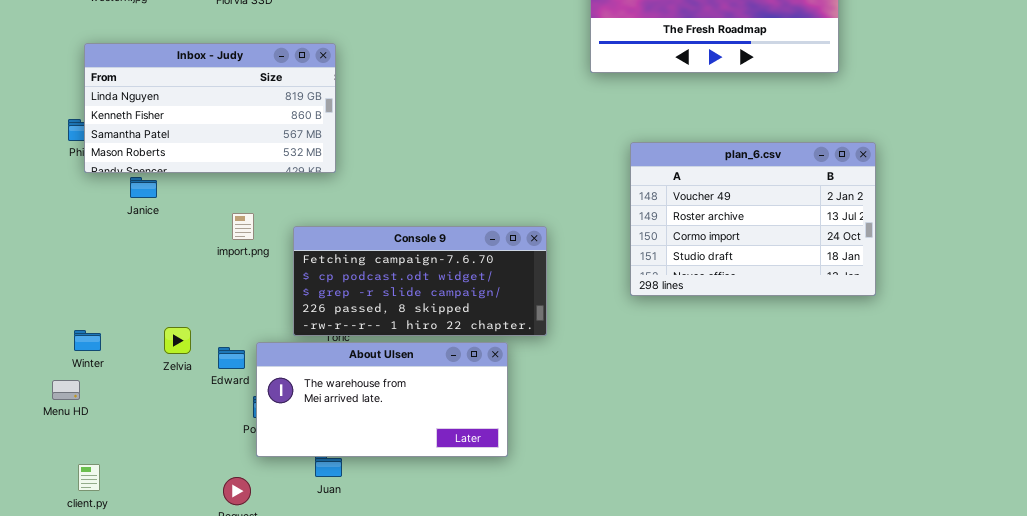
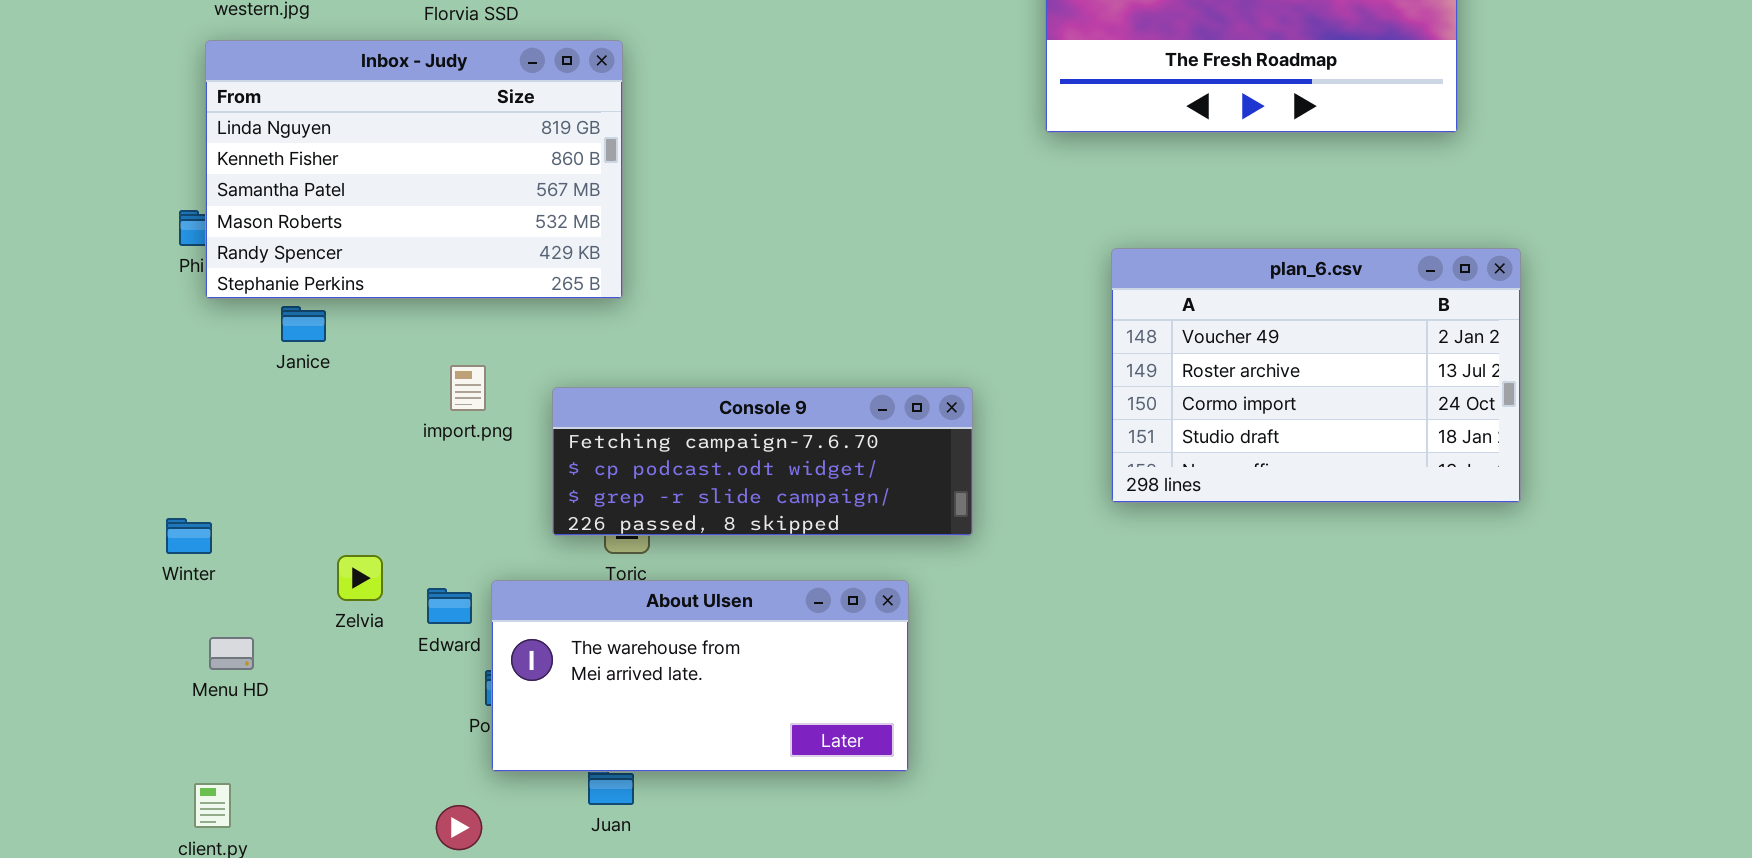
Inbox - Judy: [84,43,336,173] -> [205,40,623,299], resized
Console 9: [293,226,547,336] -> [552,387,973,536], resized
Winter: [74,330,101,351] -> [166,518,212,554], moved
Menu HD: [52,380,80,400] -> [209,637,254,670], moved

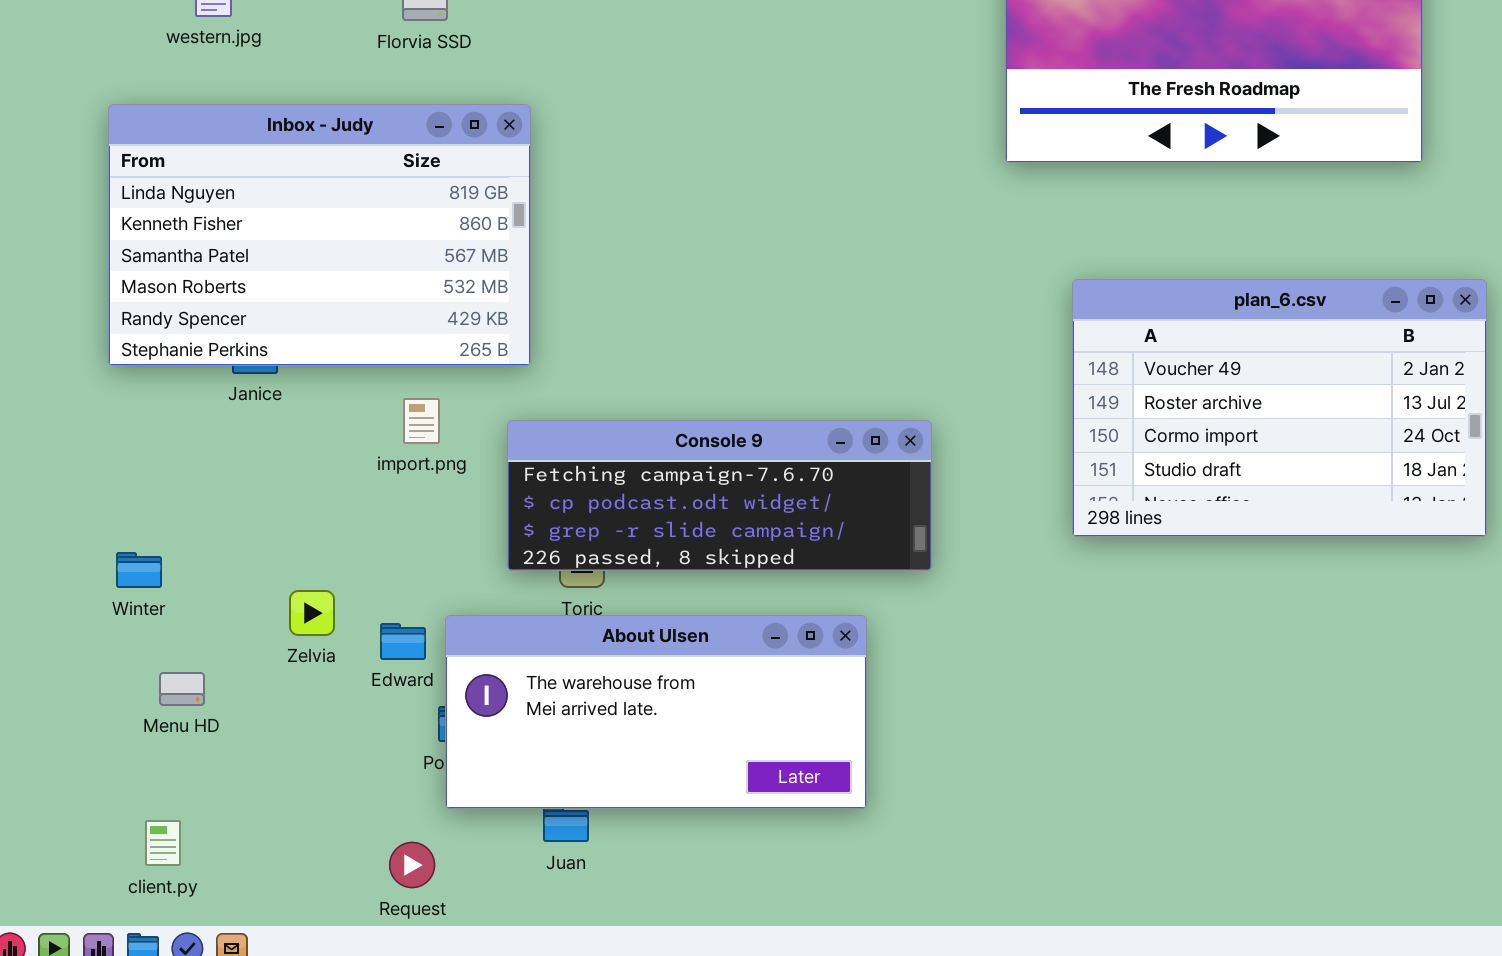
Inbox - Judy: [205,40,623,299] -> [108,104,531,366], moved

